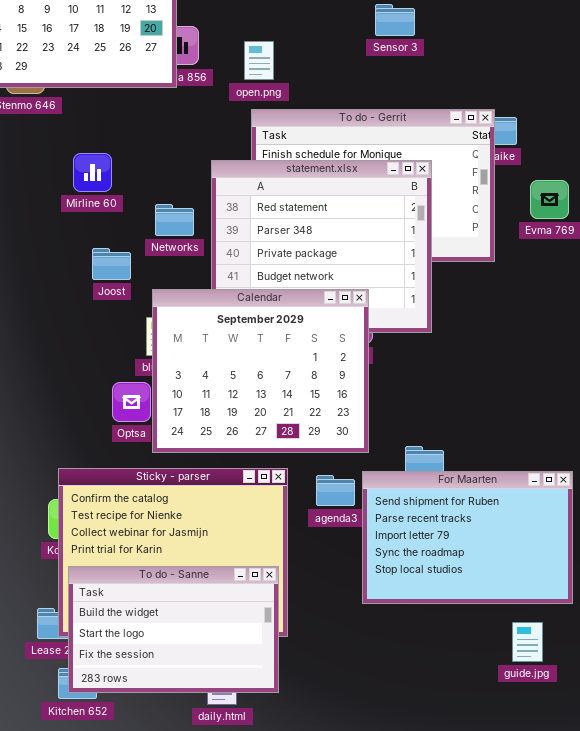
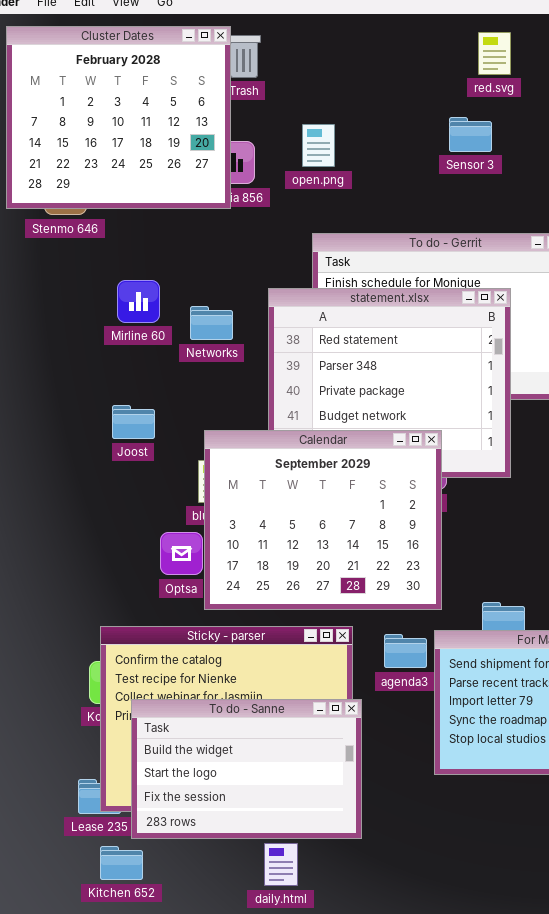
open.png: [244,41,274,80] -> [302,124,335,167], moved
Networks: [155,204,194,236] -> [190,306,233,340], moved
Joost: [92,248,131,280] -> [112,405,155,439], moved
To do - Sanne: [68,566,279,693] -> [131,699,362,839], moved

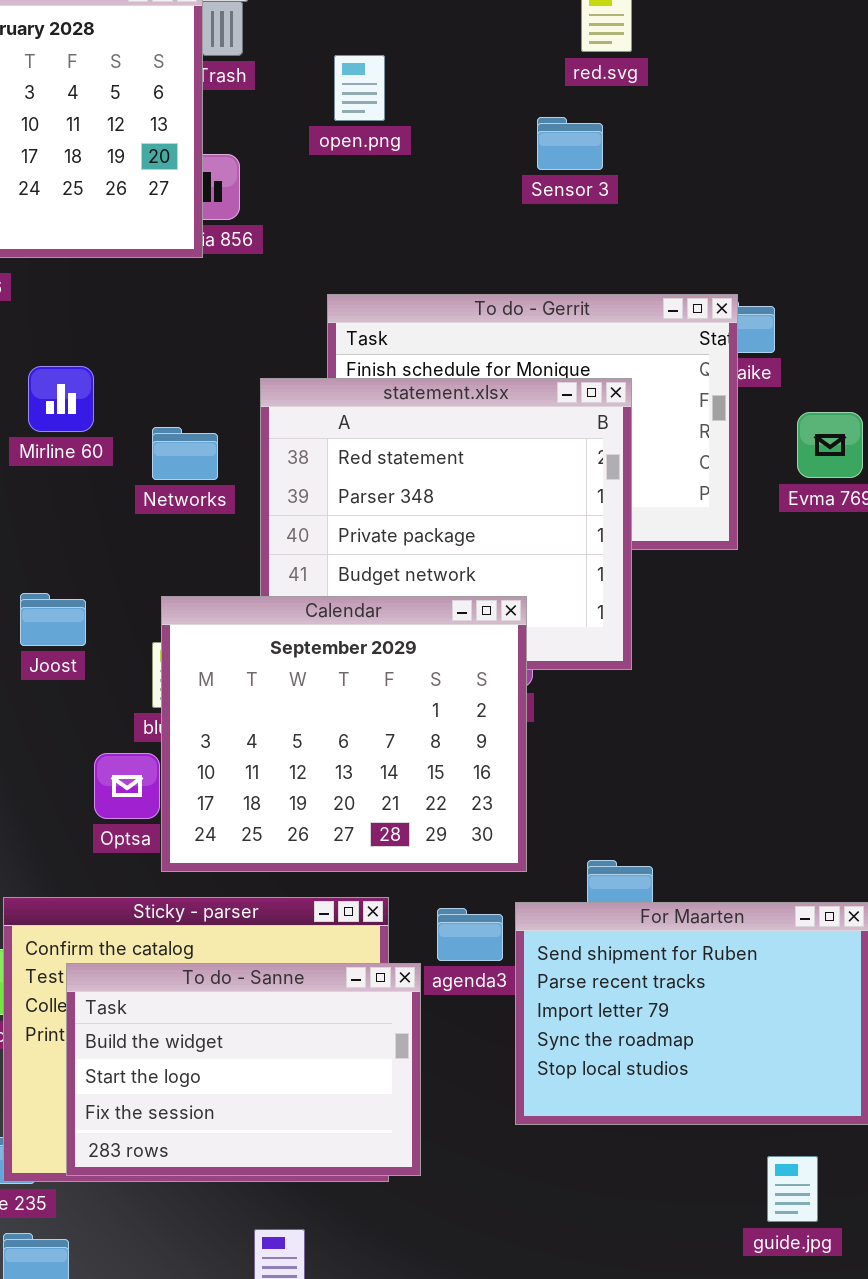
open.png: [302,124,335,167] -> [334,55,385,121], moved
Networks: [190,306,233,340] -> [152,427,218,480], moved
Joost: [112,405,155,439] -> [20,593,86,646], moved
To do - Sanne: [131,699,362,839] -> [66,963,421,1176], moved

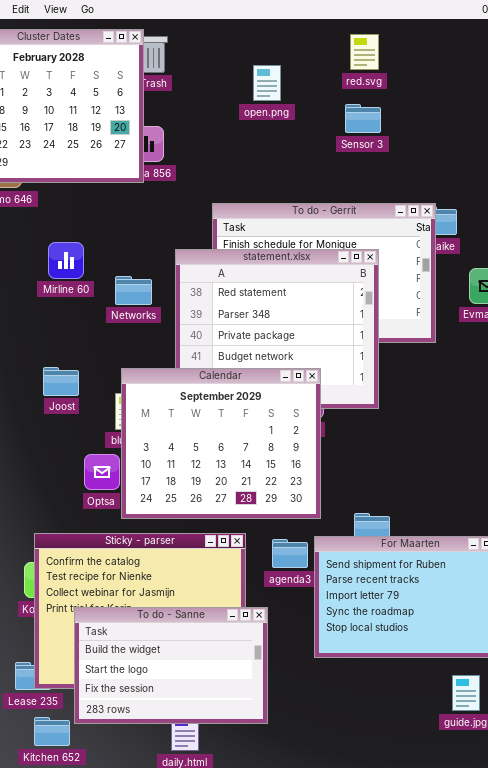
open.png: [334,55,385,121] -> [253,65,281,101], moved
Sensor 3: [537,117,603,170] -> [345,104,381,133], moved
To do - Sanne: [66,963,421,1176] -> [74,607,268,724], moved

